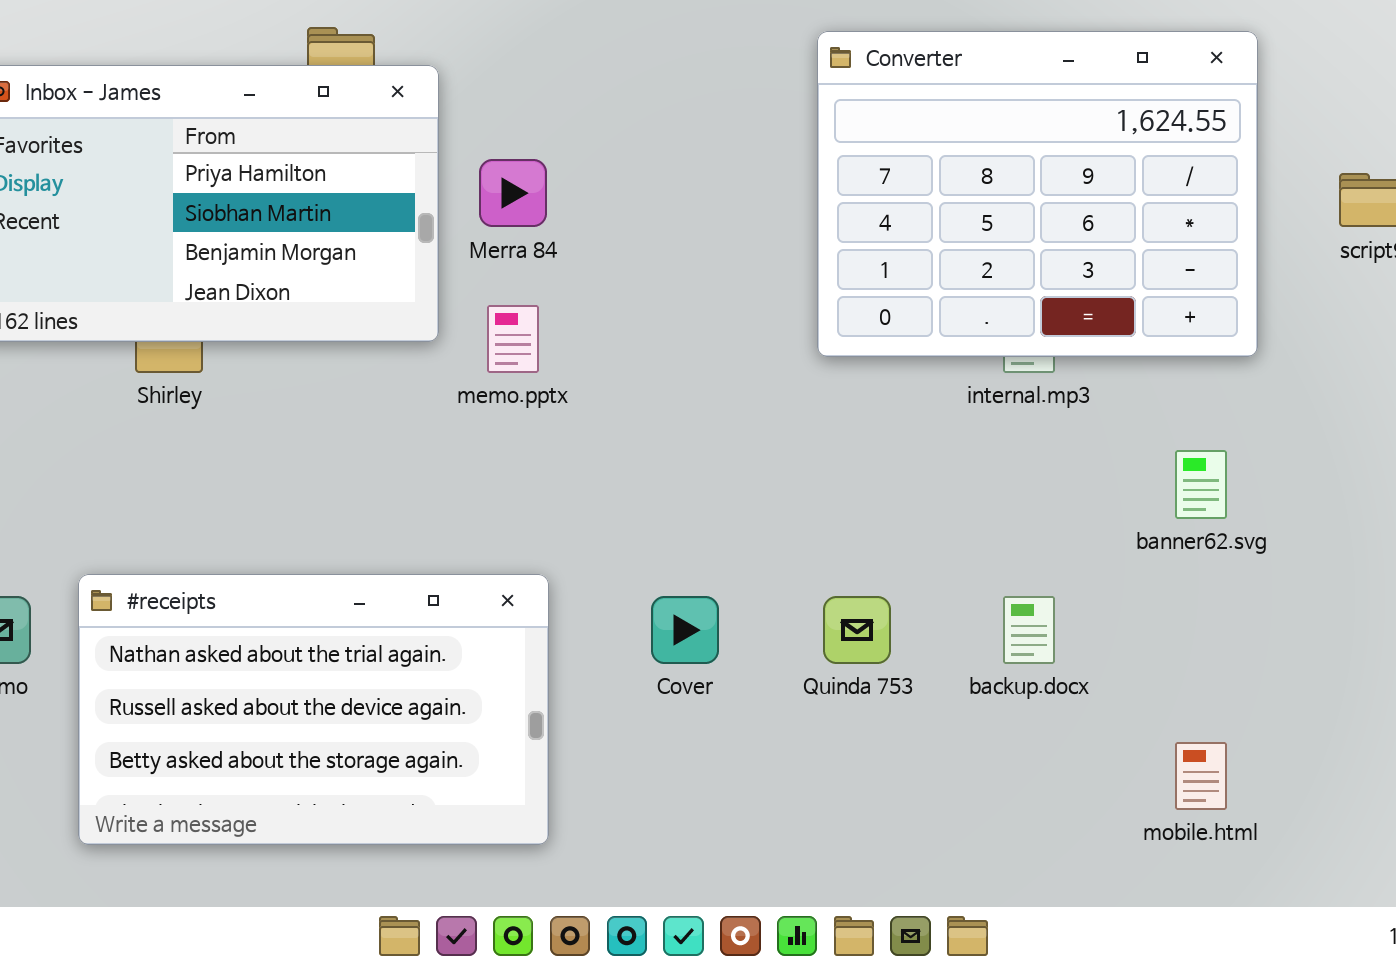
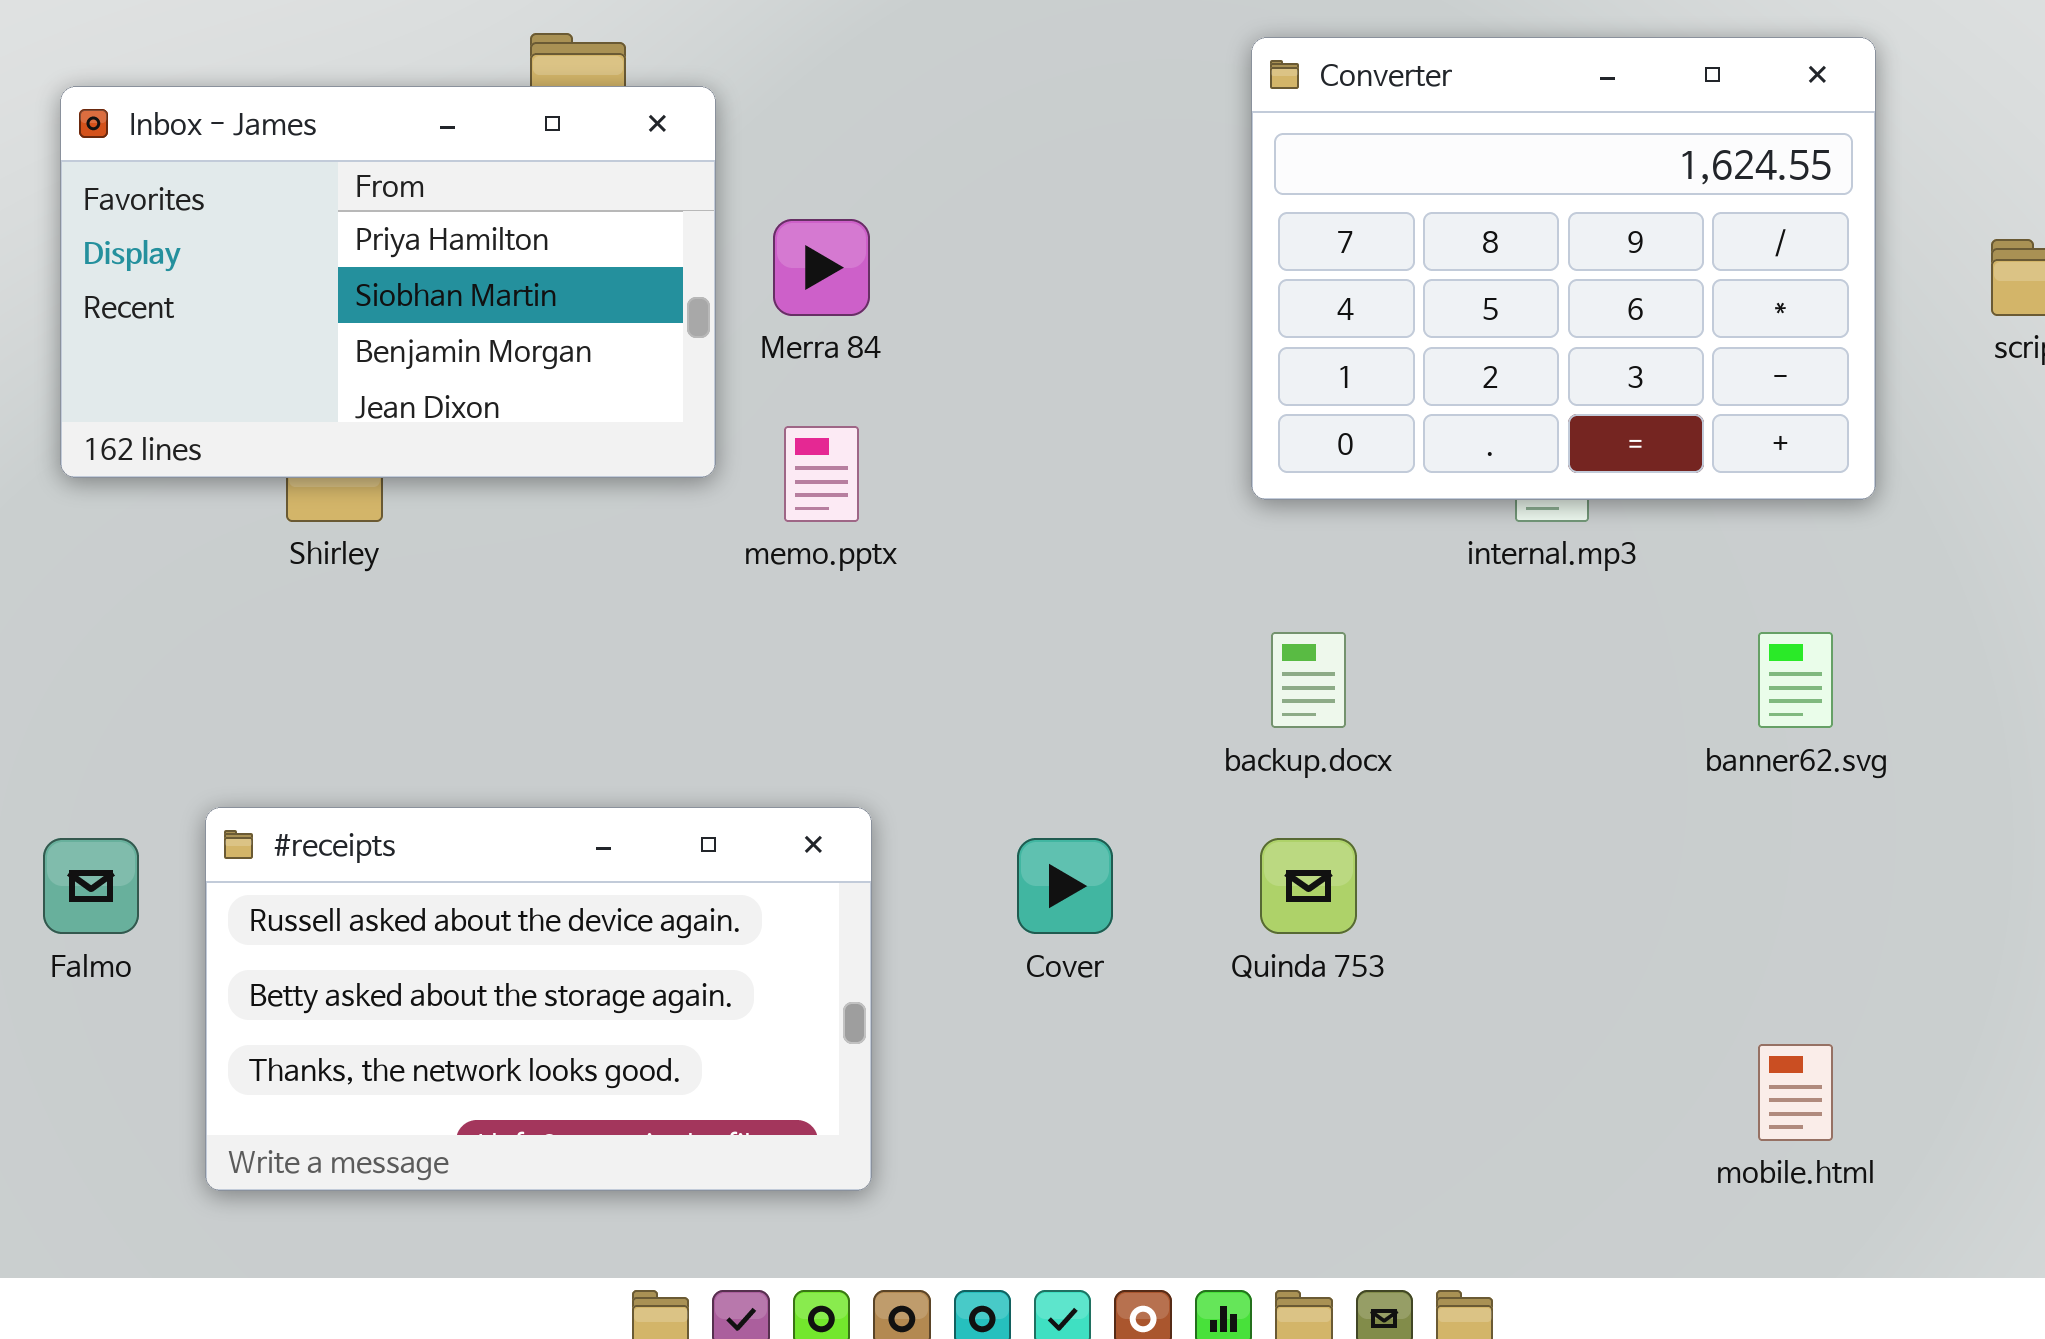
#receipts: [78,574,549,845] -> [205,807,872,1191], scrolled down 1 row
backup.docx: [1003,596,1055,664] -> [1271,632,1346,728], moved

